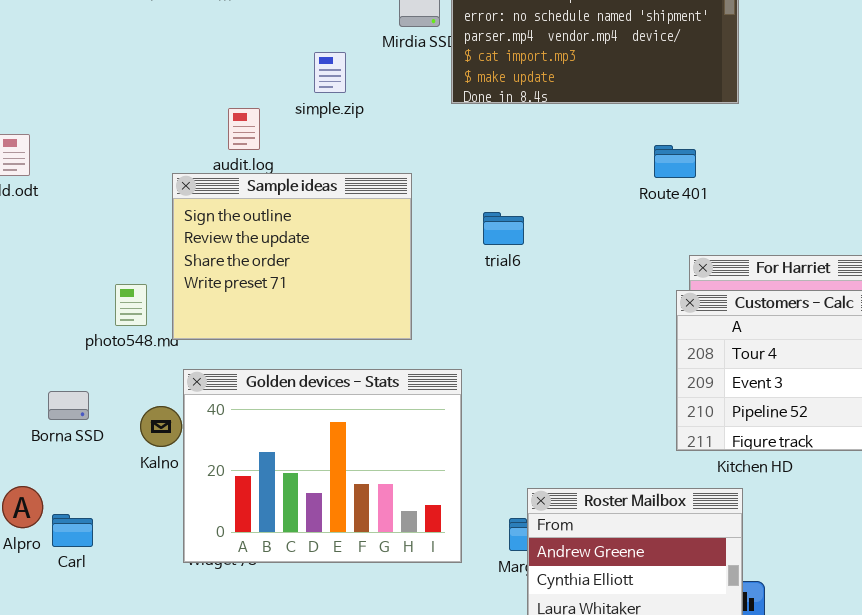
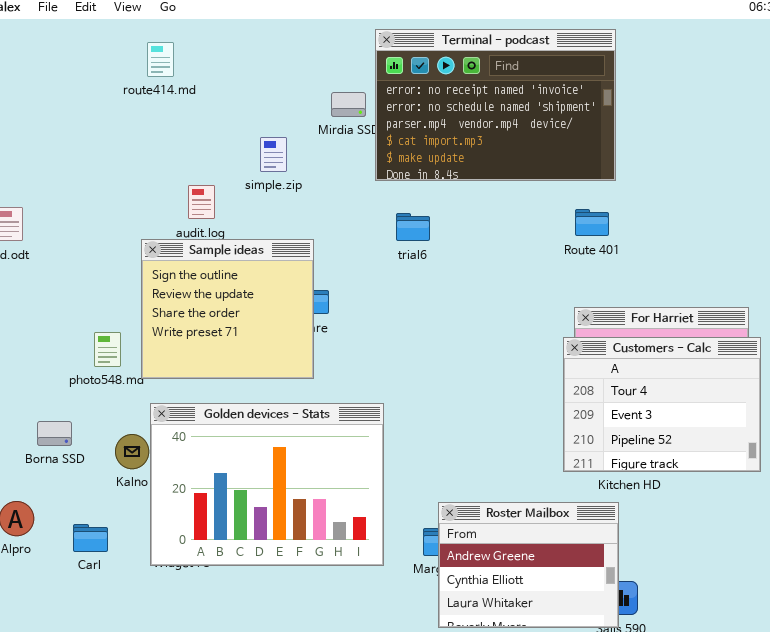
Route 401: [654,145,696,178] -> [575,209,609,236], moved
Sample ideas: [172,173,412,340] -> [141,239,314,379], resized
trial6: [483,212,524,245] -> [396,213,430,241], moved
Carl: [52,514,93,547] -> [73,524,108,552], moved

